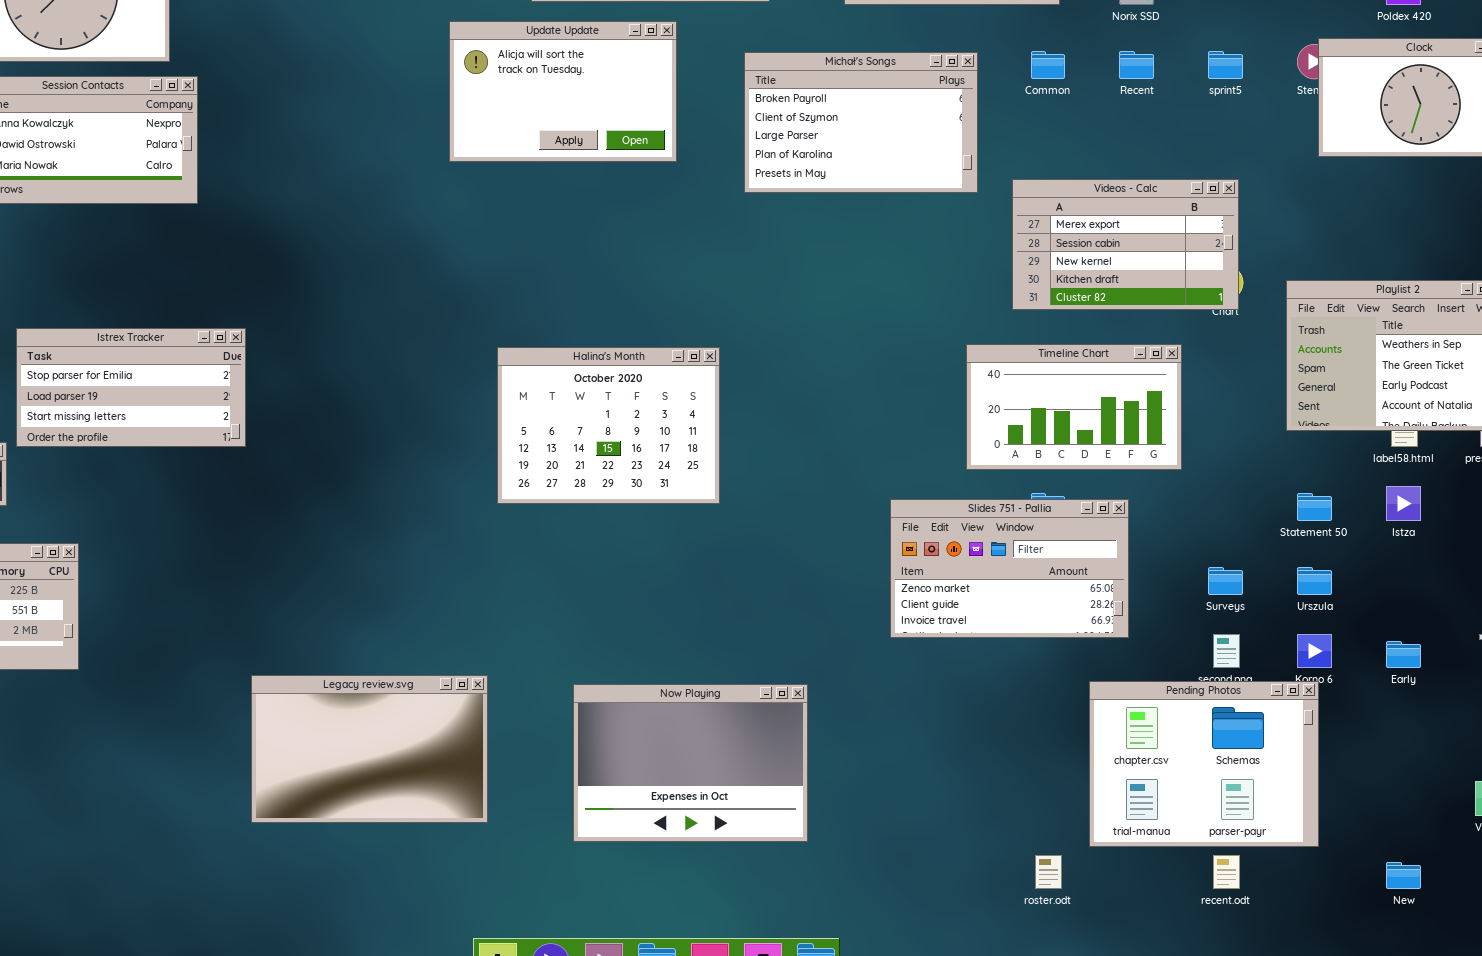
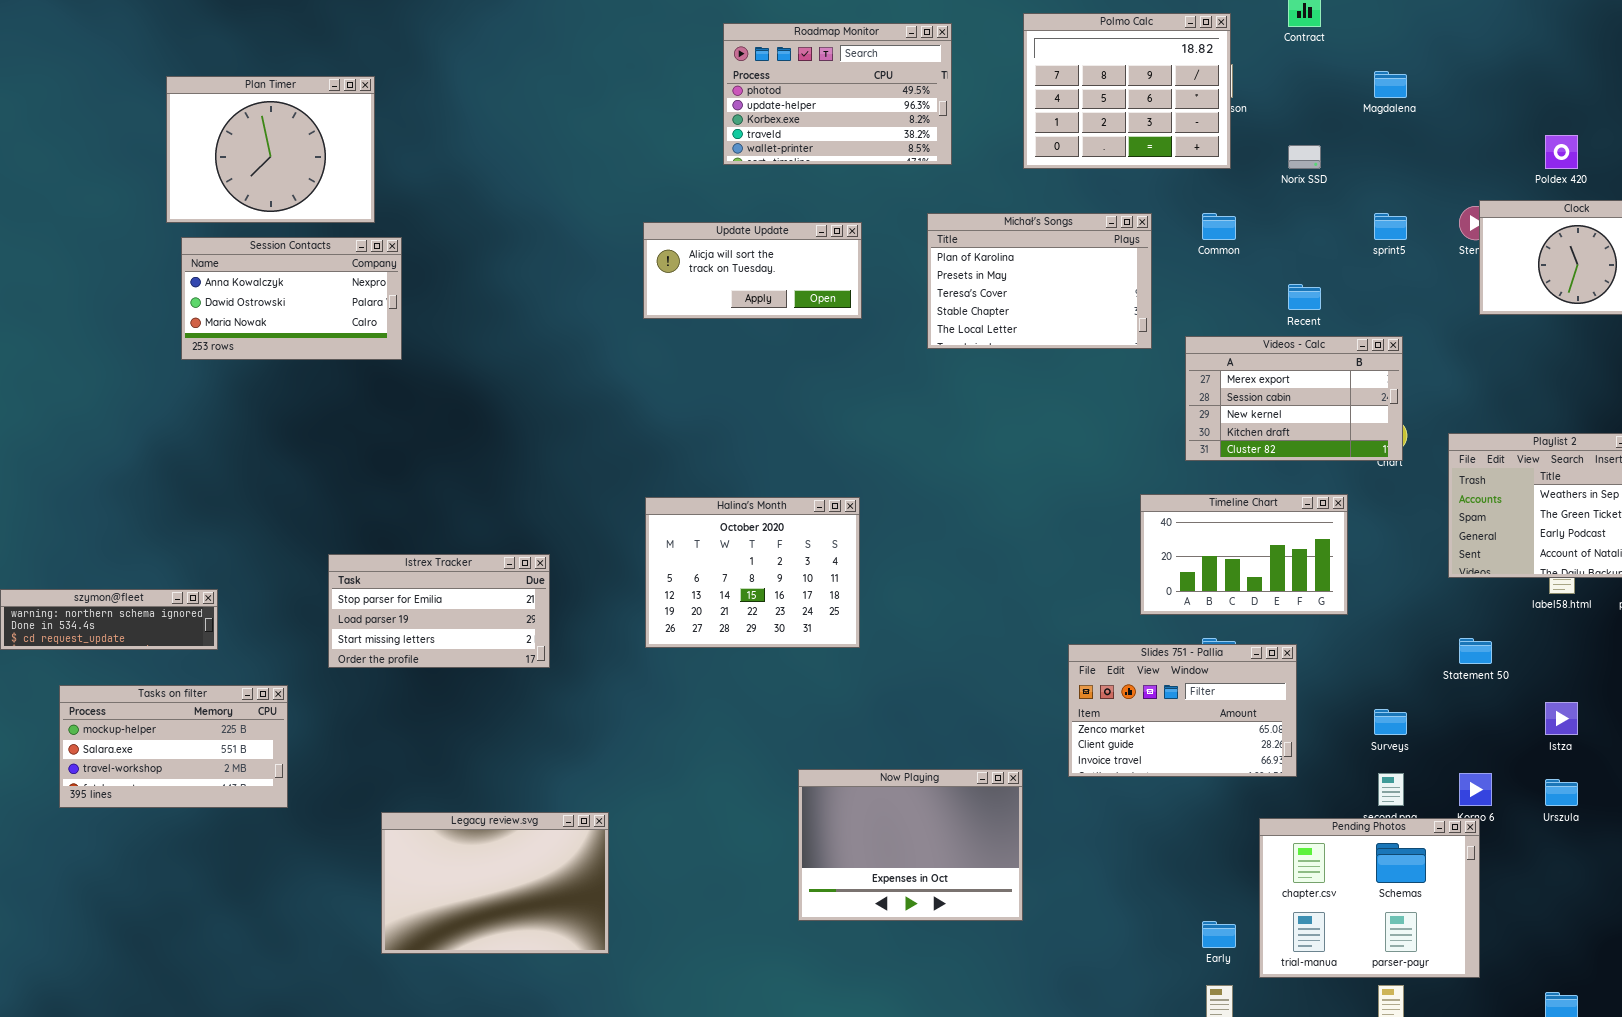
Update Update: [449,21,677,162] -> [643,222,862,319], resized
Recent: [1119,51,1154,79] -> [1288,284,1321,310], moved
Michał's Songs: [744,52,978,193] -> [927,213,1152,349], scrolled down 3 rows
Istrex Tracker: [16,328,246,447] -> [328,554,550,668], moved
Halina's Month: [497,347,720,504] -> [645,497,860,648], moved
Istza: [1386,486,1421,521] -> [1545,702,1578,735], moved
Urszula: [1297,567,1332,595] -> [1545,779,1578,806], moved
Early: [1386,641,1421,668] -> [1202,921,1236,948], moved
Legacy review.svg: [251,675,488,823] -> [381,812,609,954], moved
Now Playing: [573,684,808,842] -> [798,769,1023,921], moved

